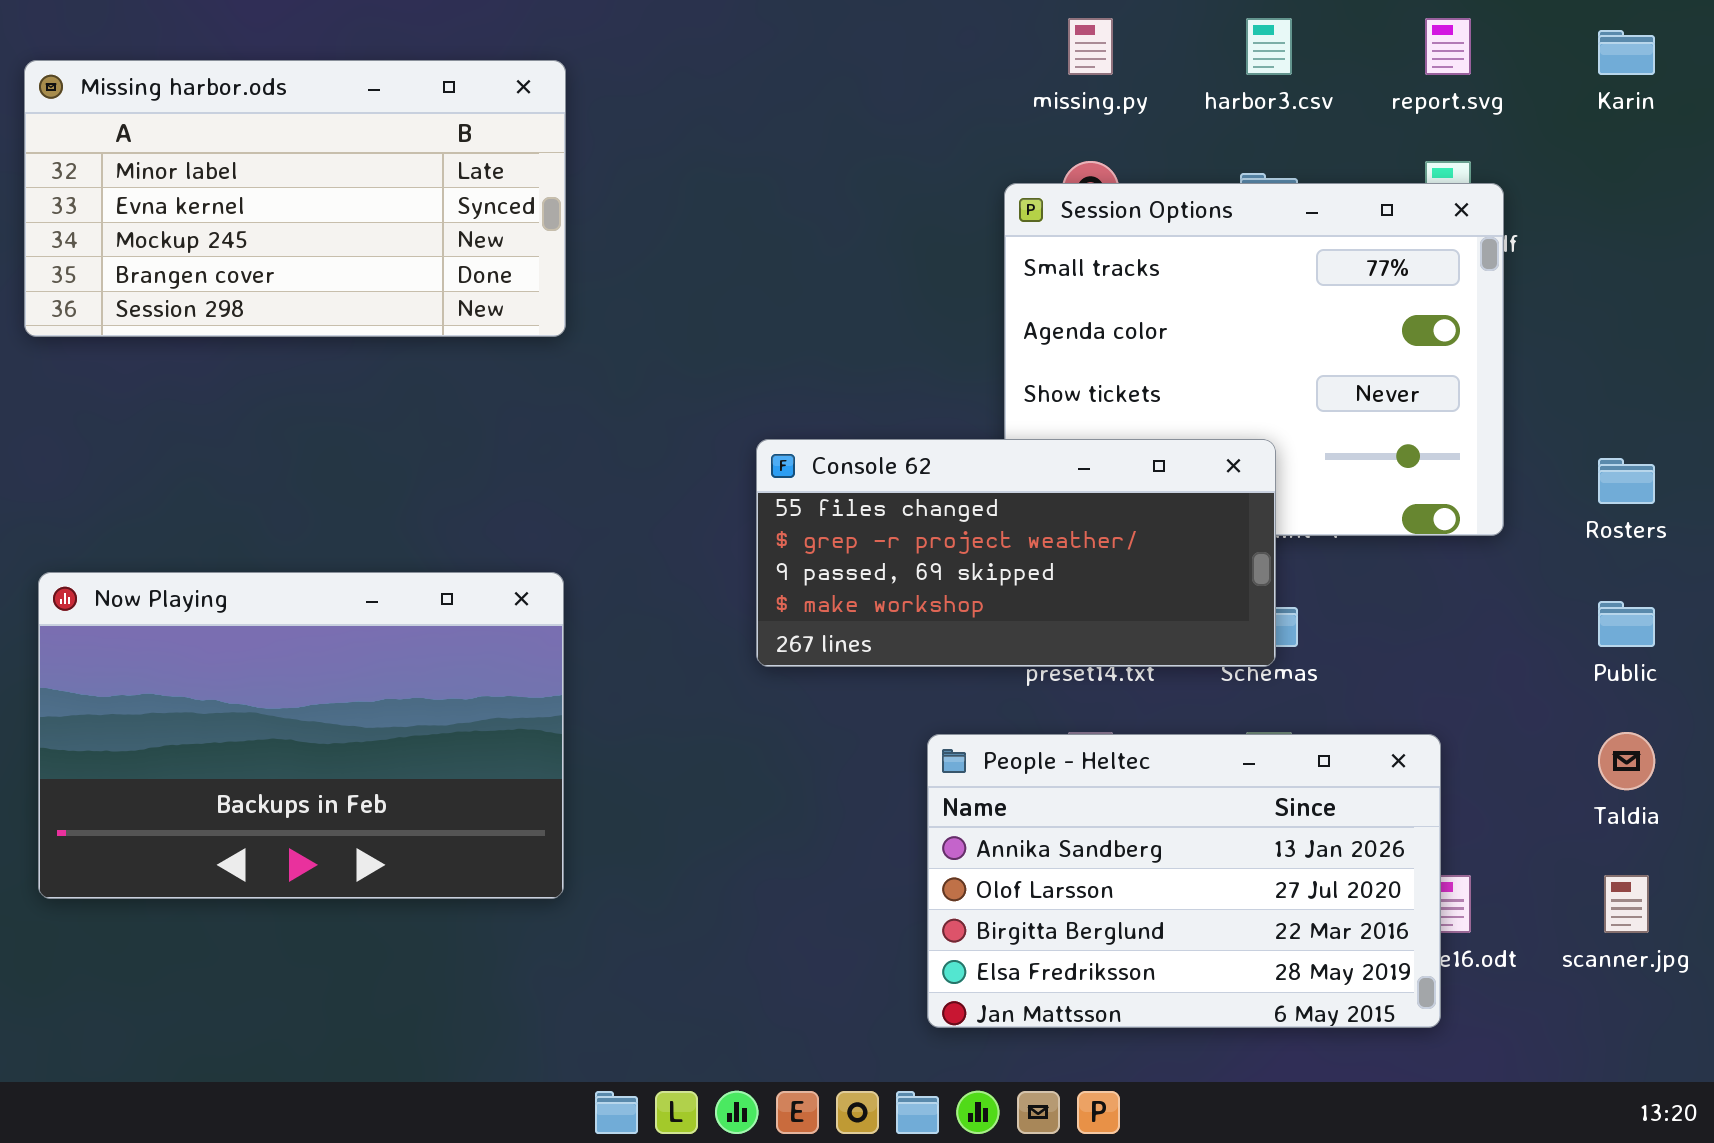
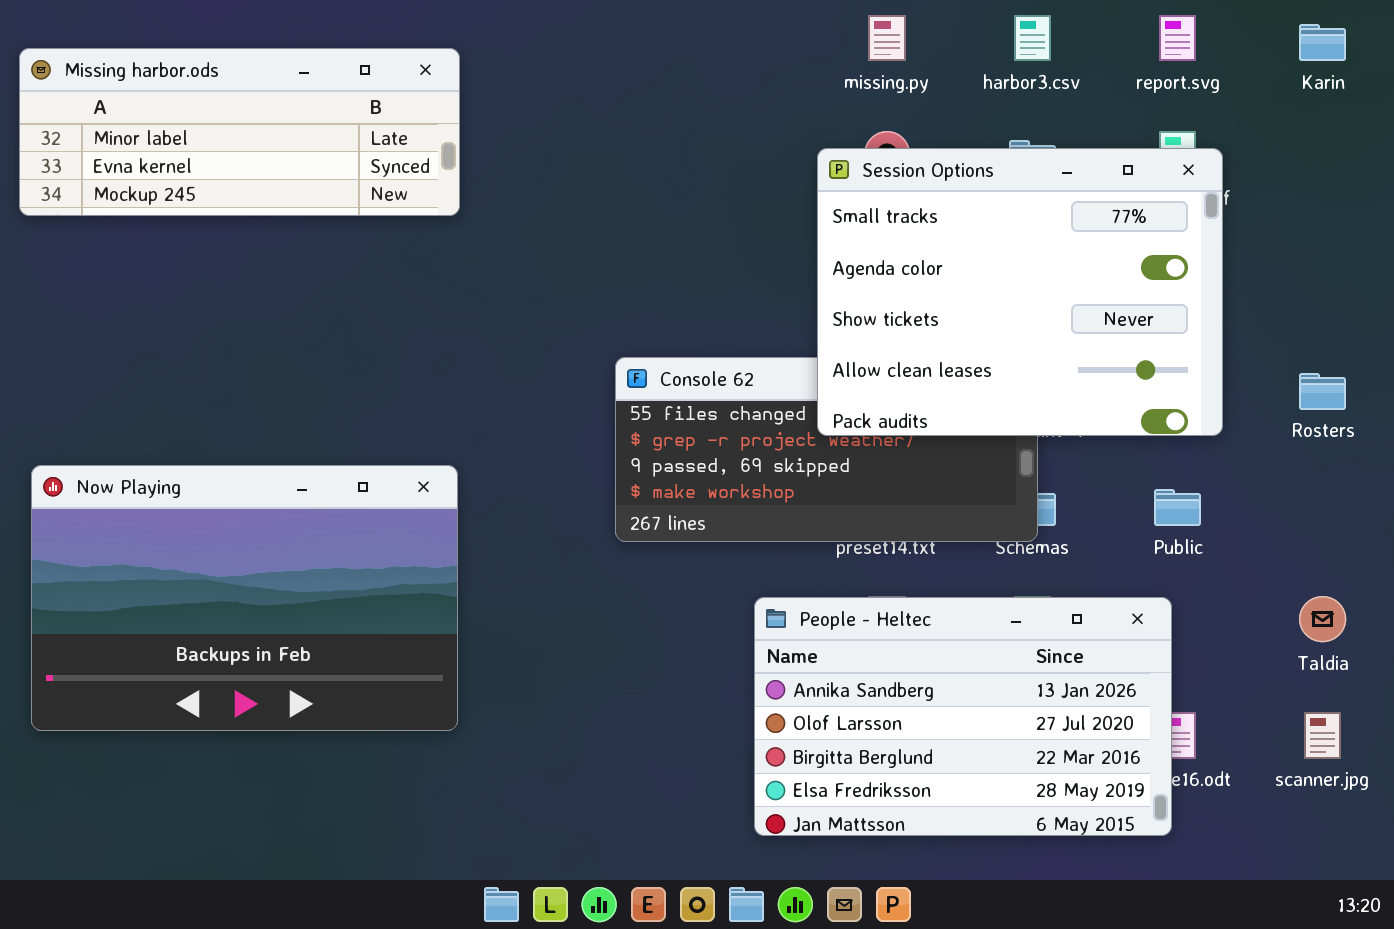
Missing harbor.ods: [24,60,566,337] -> [19,48,460,216], resized
Session Options: [1004,183,1504,536] -> [817,148,1223,436], raised
Public: [1598,601,1655,647] -> [1154,489,1201,526], moved

